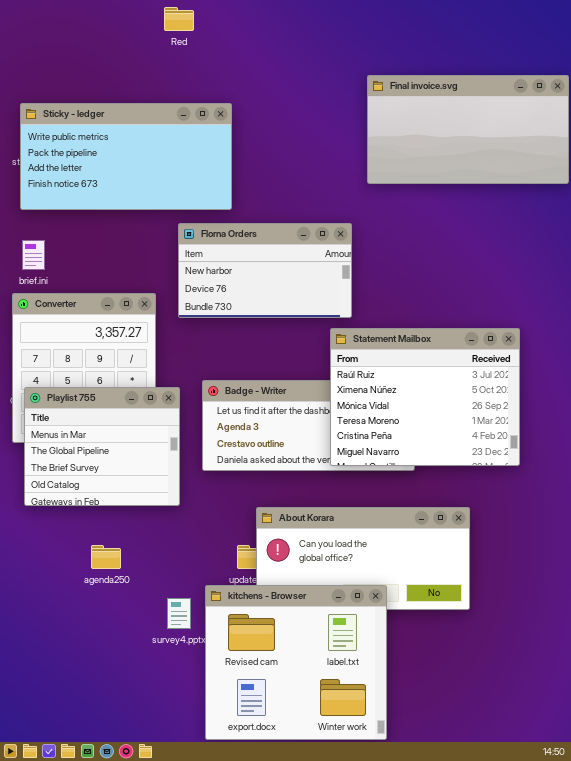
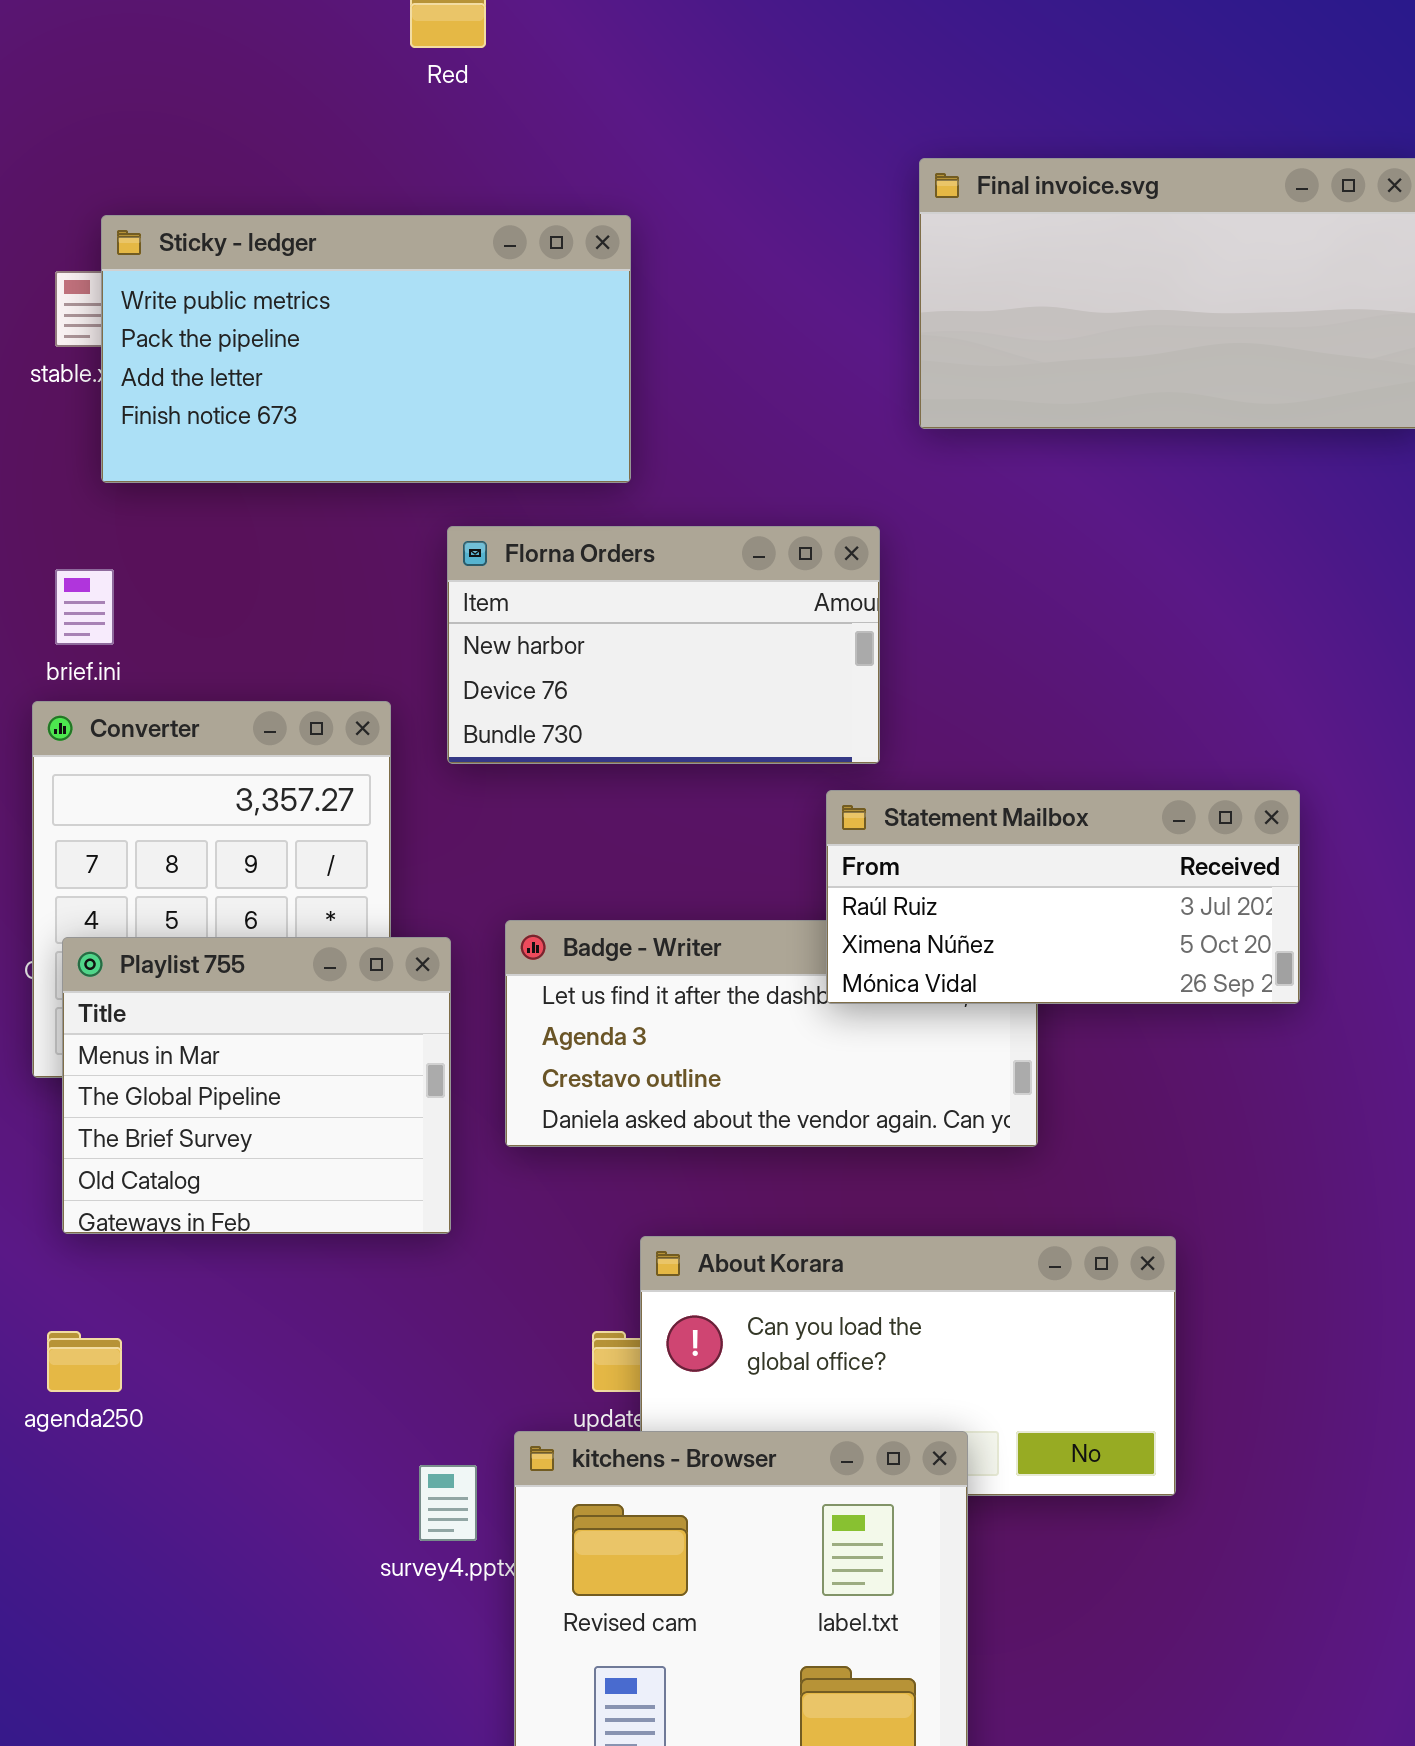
Sticky - ledger: [20,103,232,210] -> [101,215,631,483], moved
Statement Mailbox: [330,328,520,466] -> [826,790,1300,1004], resized
agenda250: [91,545,121,569] -> [47,1331,122,1392], moved

